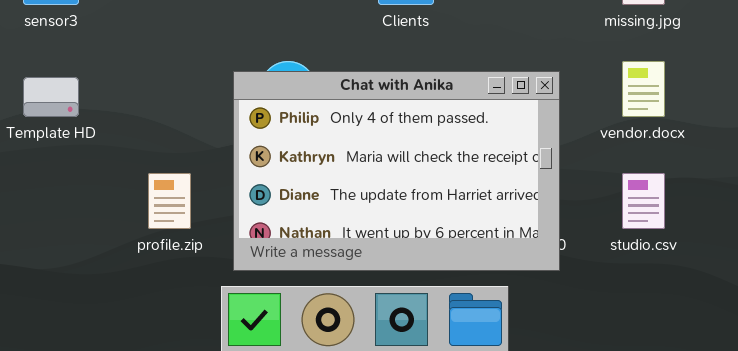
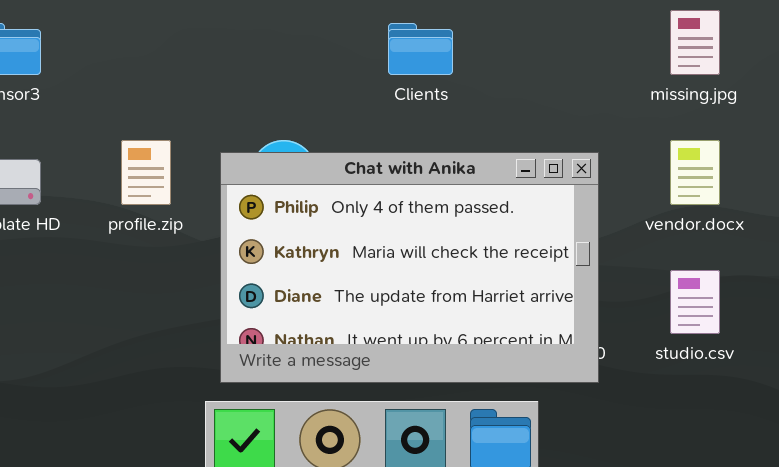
profile.zip: [148,173,191,229] -> [121,140,171,205], moved

